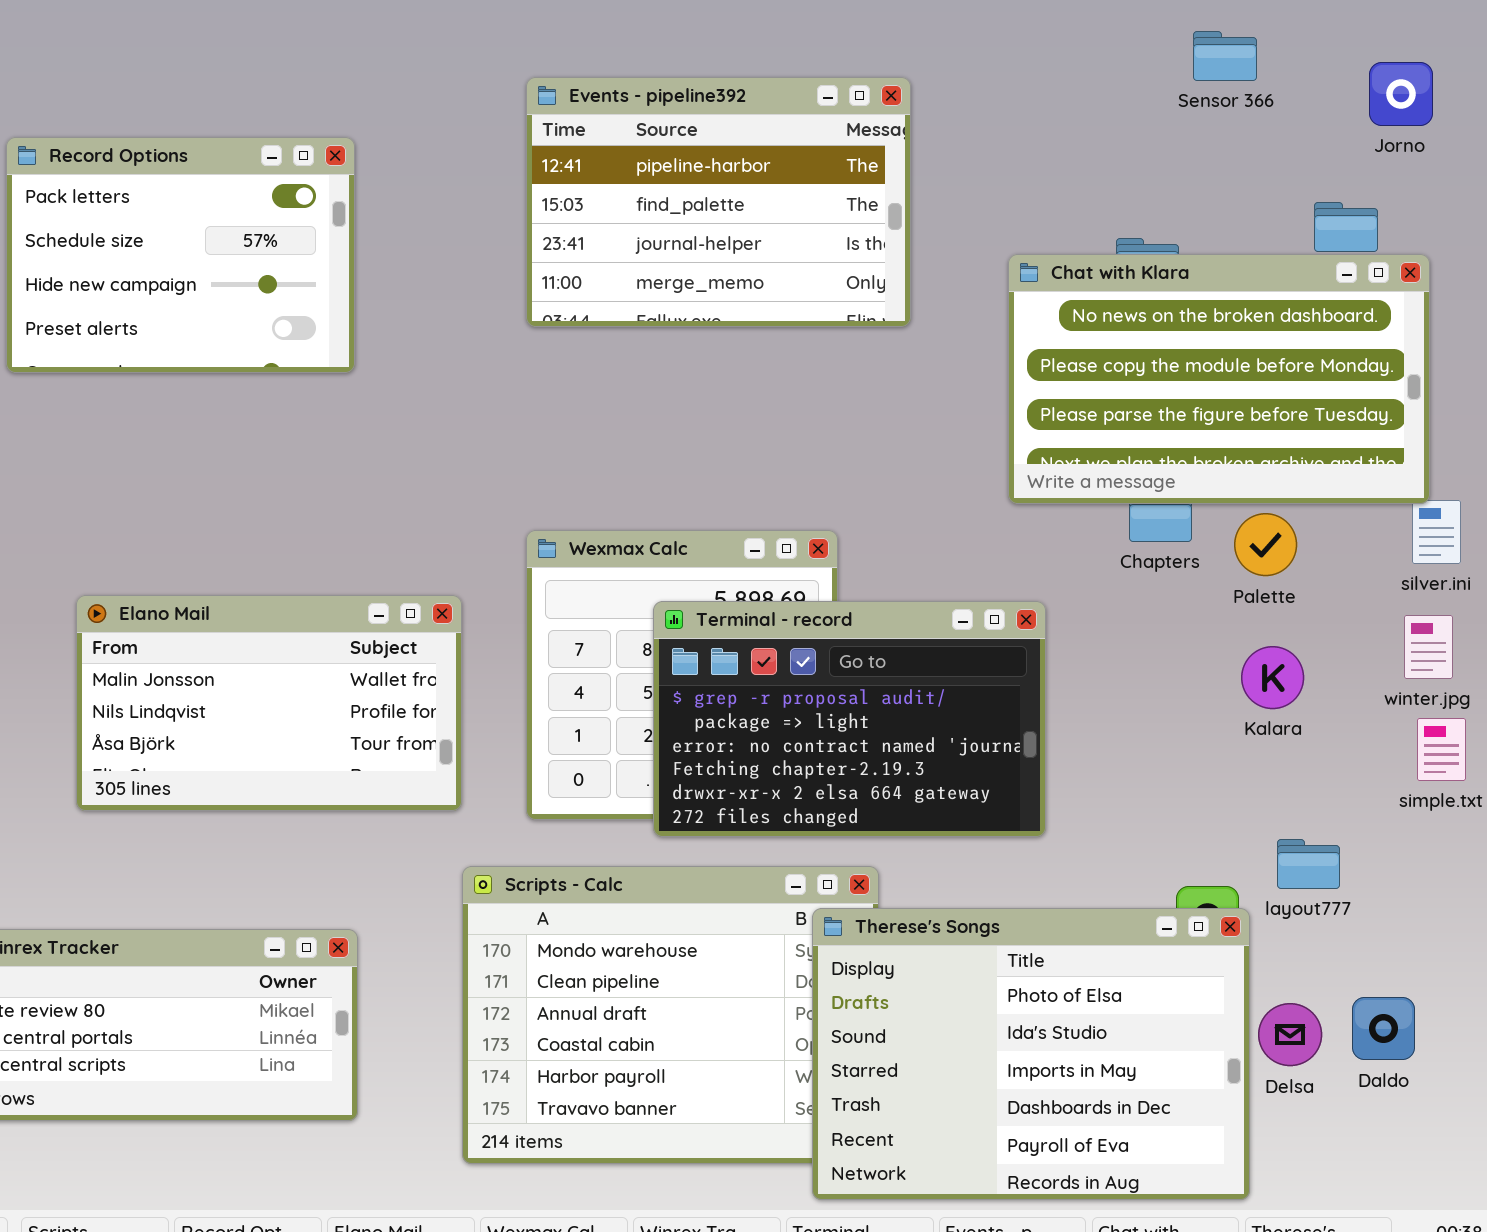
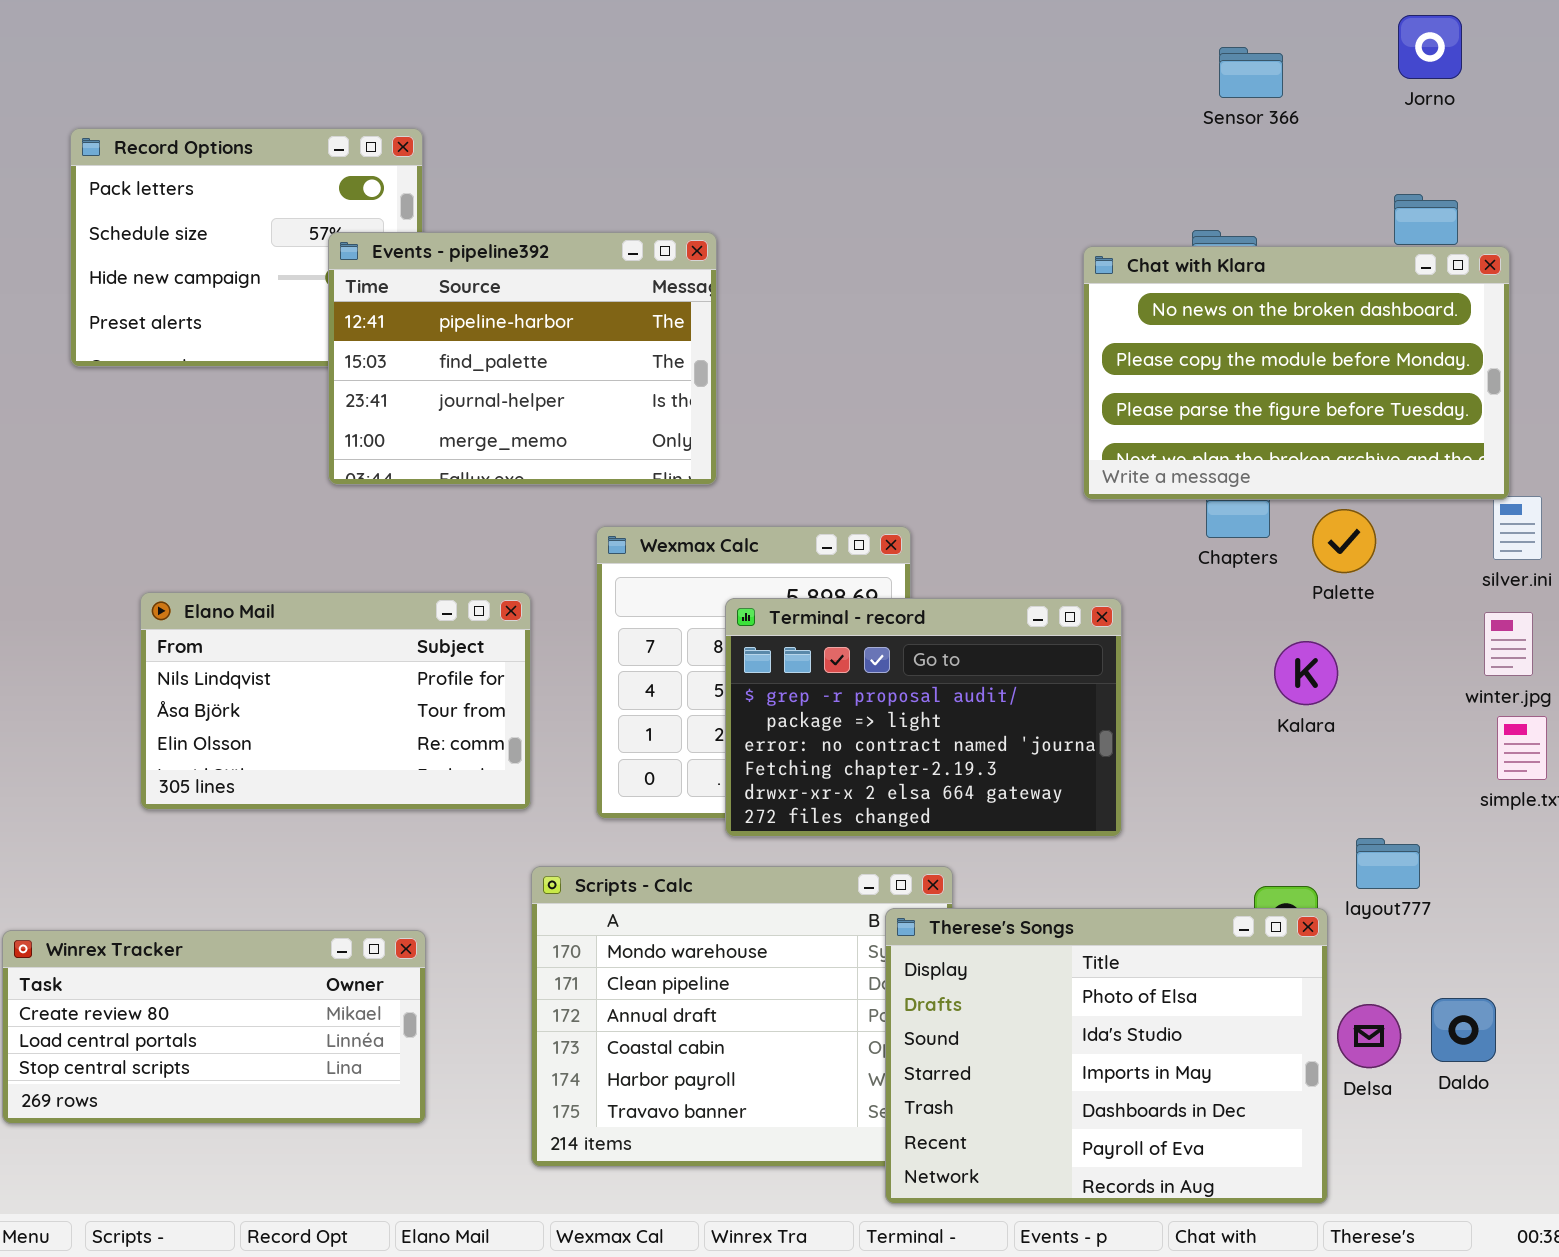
Sensor 366: [1193,31,1257,81] -> [1219,47,1283,98], moved
Jorno: [1369,62,1433,126] -> [1398,15,1462,79], moved
Events - pipeline392: [526,77,911,327] -> [328,232,717,485], moved
Elano Mail: [76,595,462,811] -> [140,592,531,810], scrolled down 1 row
Kalara: [1241,646,1304,709] -> [1274,641,1338,705], moved

